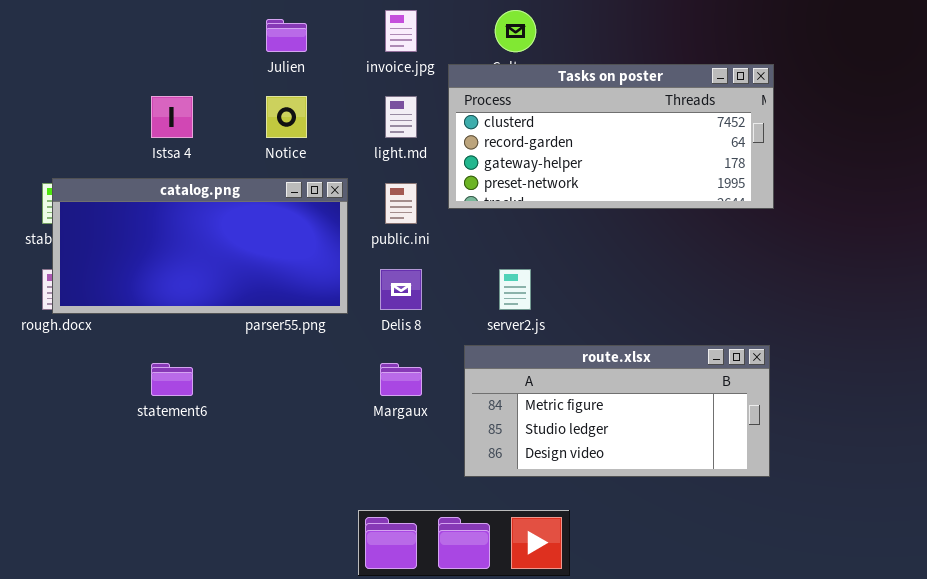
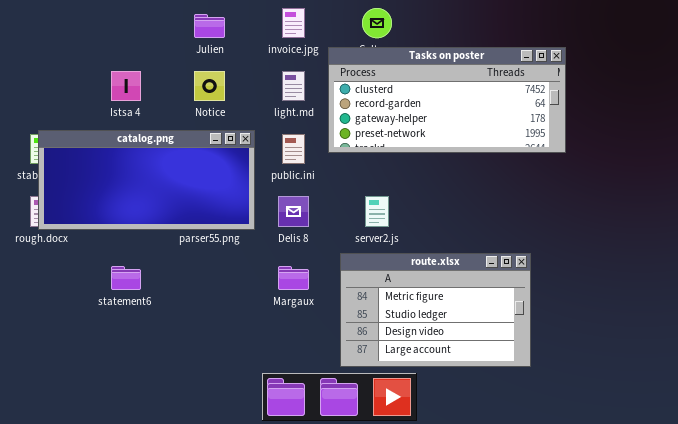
route.xlsx: [464,345,770,477] -> [340,253,531,367], resized

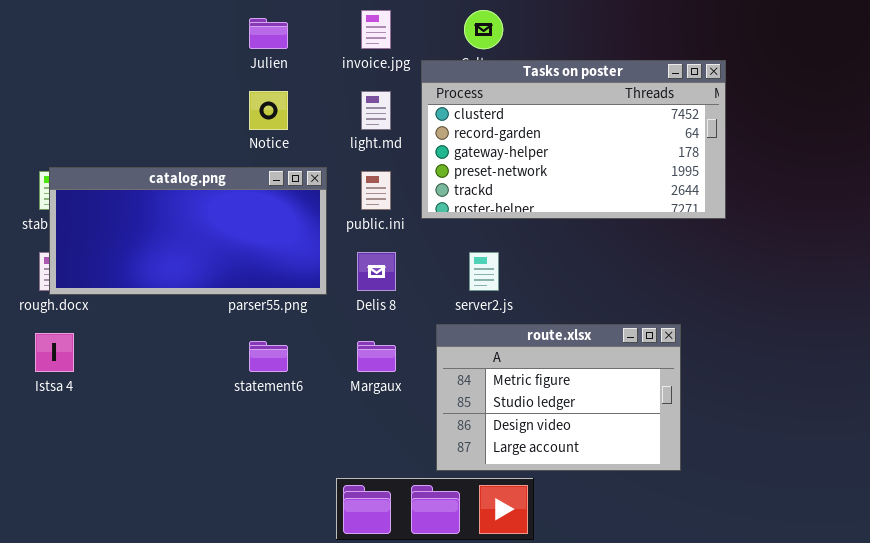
Tasks on poster: [328,47,566,153] -> [421,60,726,219], resized
Istsa 4: [111,71,141,101] -> [35,333,74,372], moved
statement6: [111,266,141,290] -> [249,341,288,372], moved

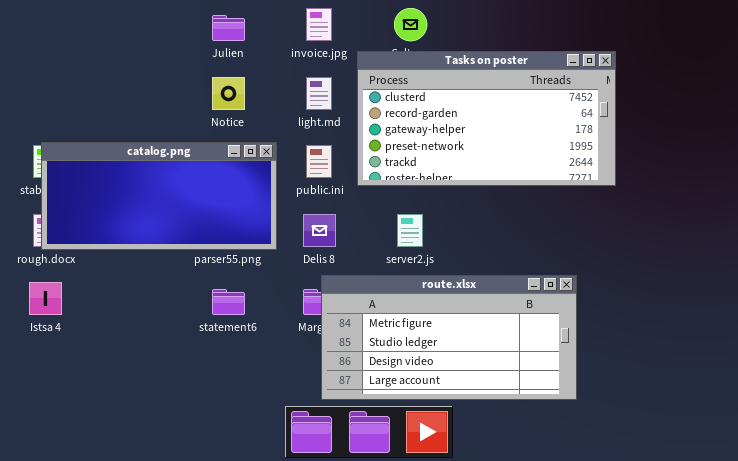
route.xlsx: [436,324,681,471] -> [321,275,577,400], resized

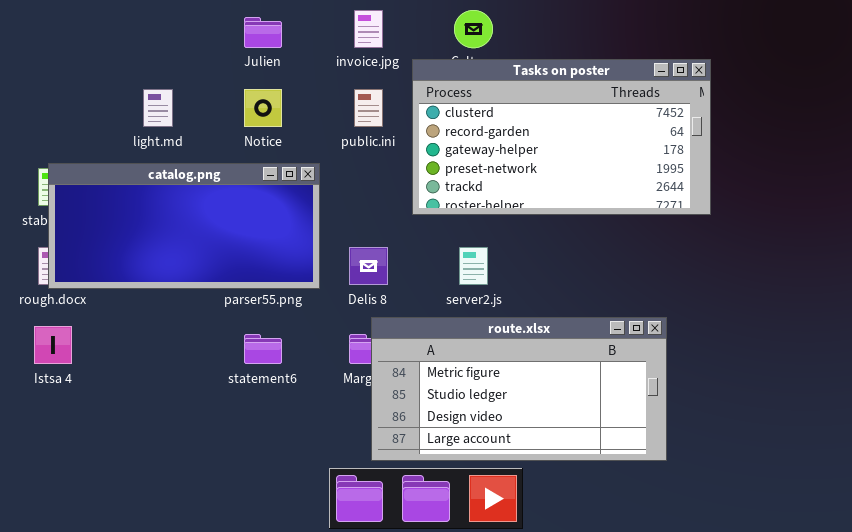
light.md: [306,77,332,110] -> [143,89,173,127], moved
public.ini: [306,145,332,178] -> [354,89,383,127], moved

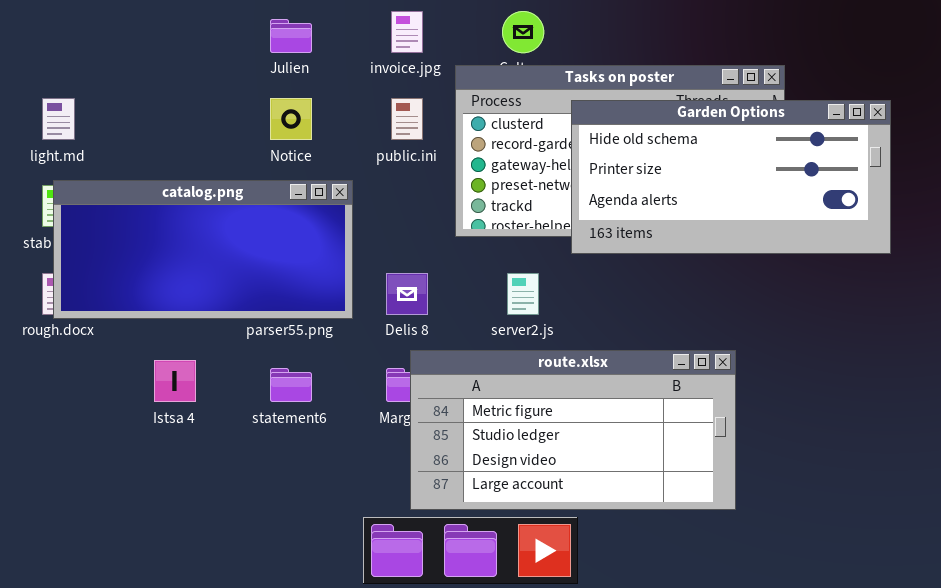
light.md: [143,89,173,127] -> [42,98,75,140], moved
Garden Options: none -> [571,100,891,254], opened
Istsa 4: [34,326,72,364] -> [154,360,196,402], moved

